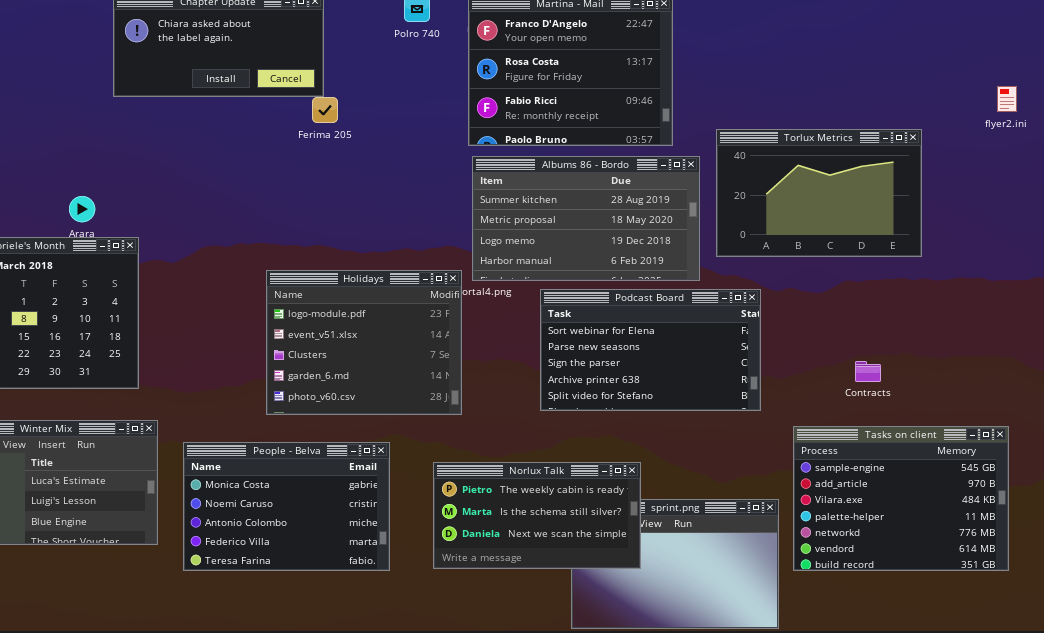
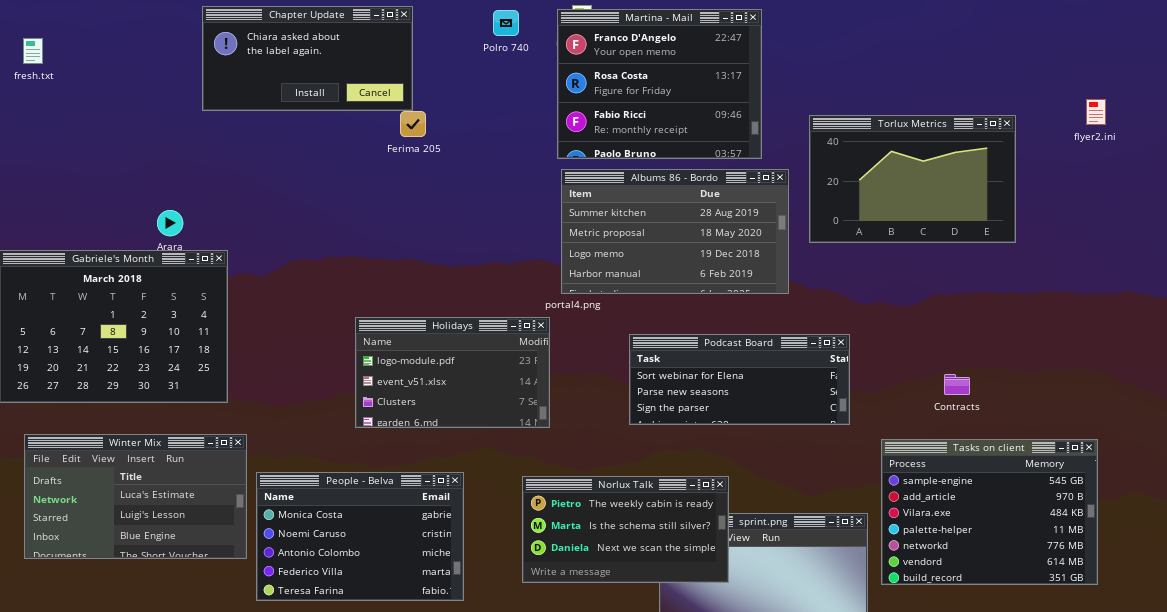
Torlux Metrics: [716,129,922,257] -> [809,115,1016,243], moved
Holidays: [266,270,462,415] -> [355,317,550,428], resized
Podcast Board: [540,289,761,411] -> [629,334,850,425], resized
People - Belva: [183,442,390,571] -> [256,472,464,601], moved

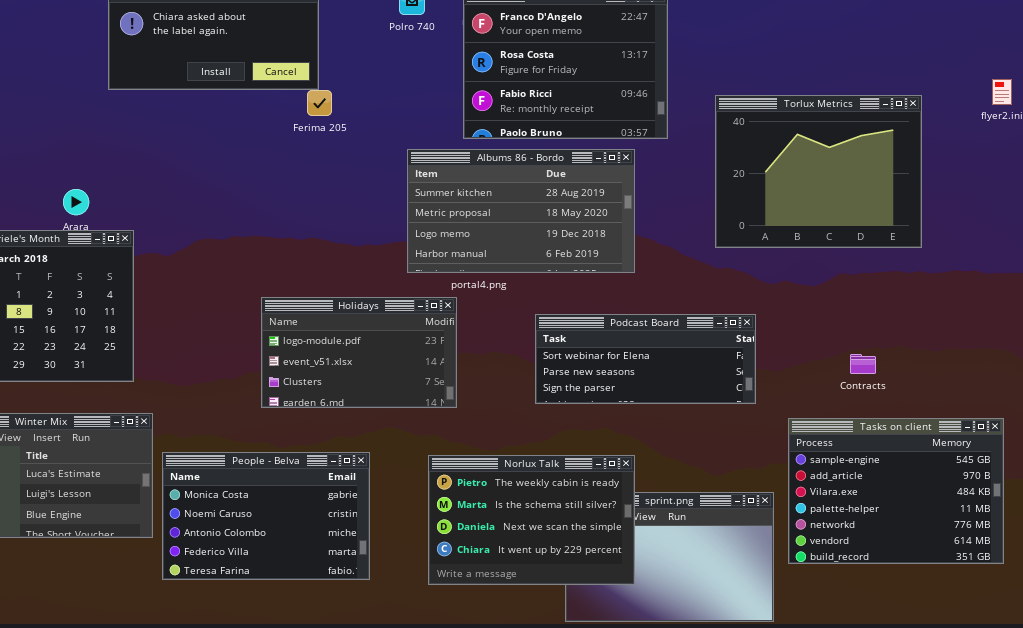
Torlux Metrics: [809,115,1016,243] -> [715,95,922,248], resized
Albums 86 - Bordo: [561,169,789,294] -> [407,149,635,273], moved
Norlux Talk: [522,476,729,583] -> [428,455,635,585], resized

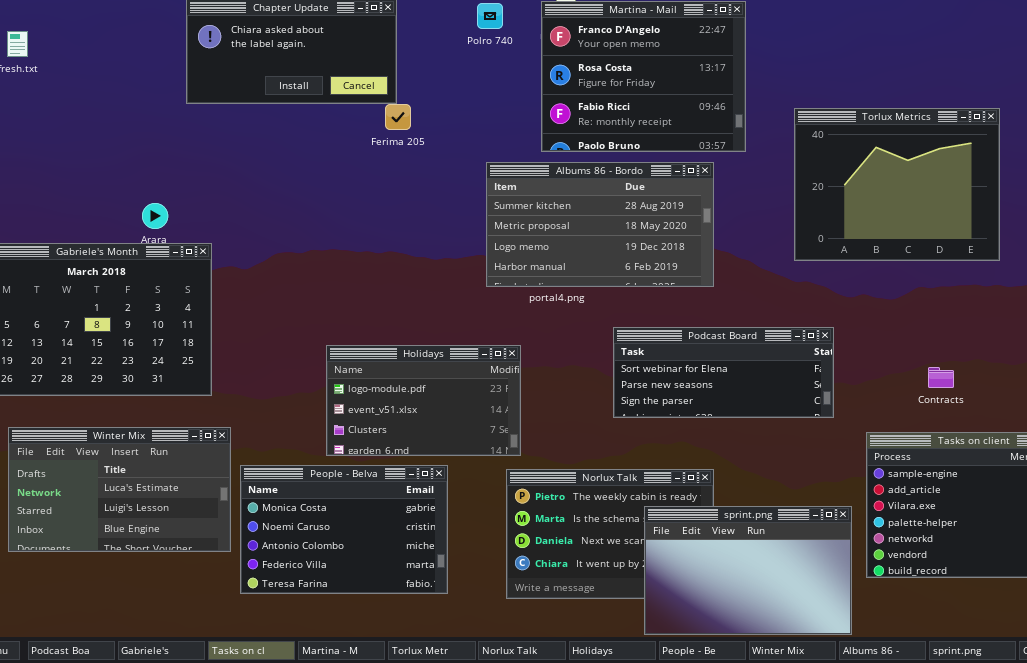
Holidays: [261,297,457,408] -> [326,345,521,456], moved
sprint.png: [565,492,774,622] -> [644,506,852,635], raised

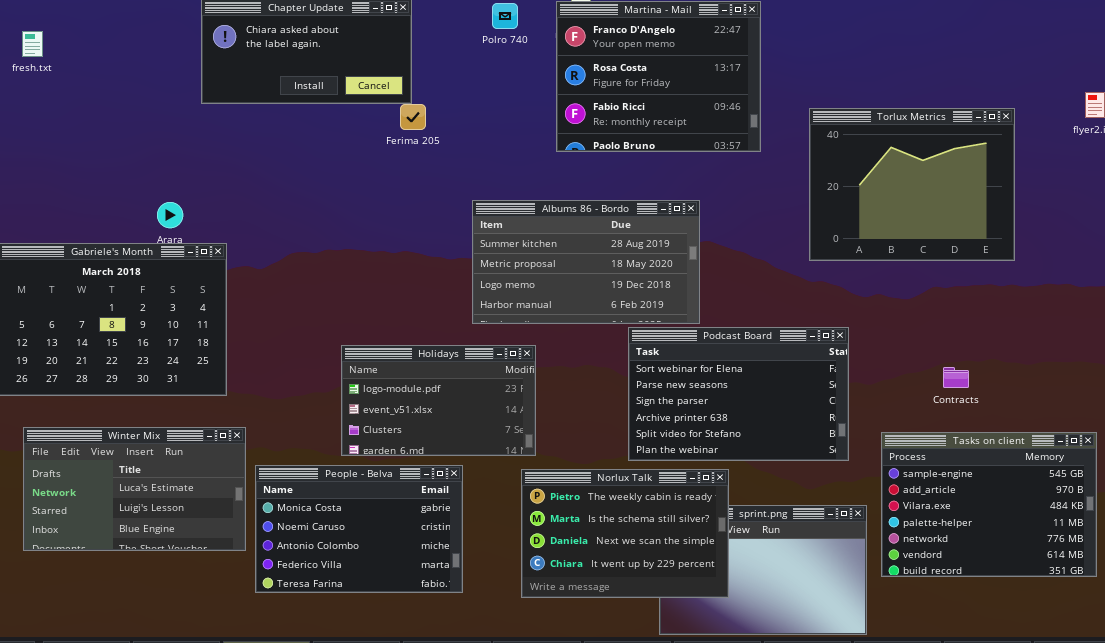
Albums 86 - Bordo: [486,162,714,287] -> [472,200,700,324], moved
Podcast Board: [613,327,834,418] -> [628,327,849,461], resized
Norlux Talk: [506,469,714,599] -> [521,469,729,598], raised

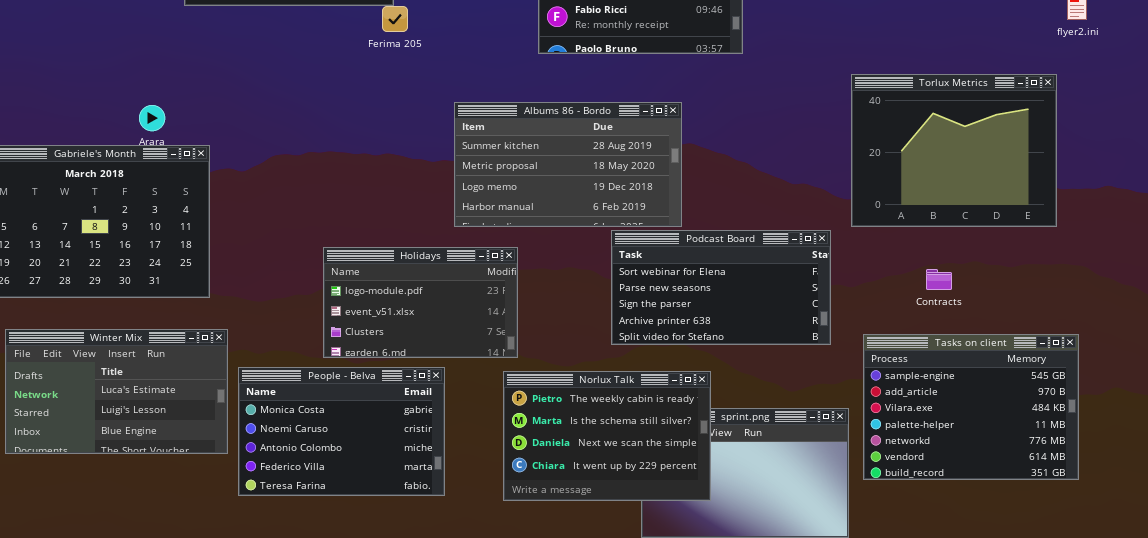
Torlux Metrics: [809,108,1015,261] -> [851,74,1057,227], moved
Podcast Board: [628,327,849,461] -> [611,230,831,345], resized

